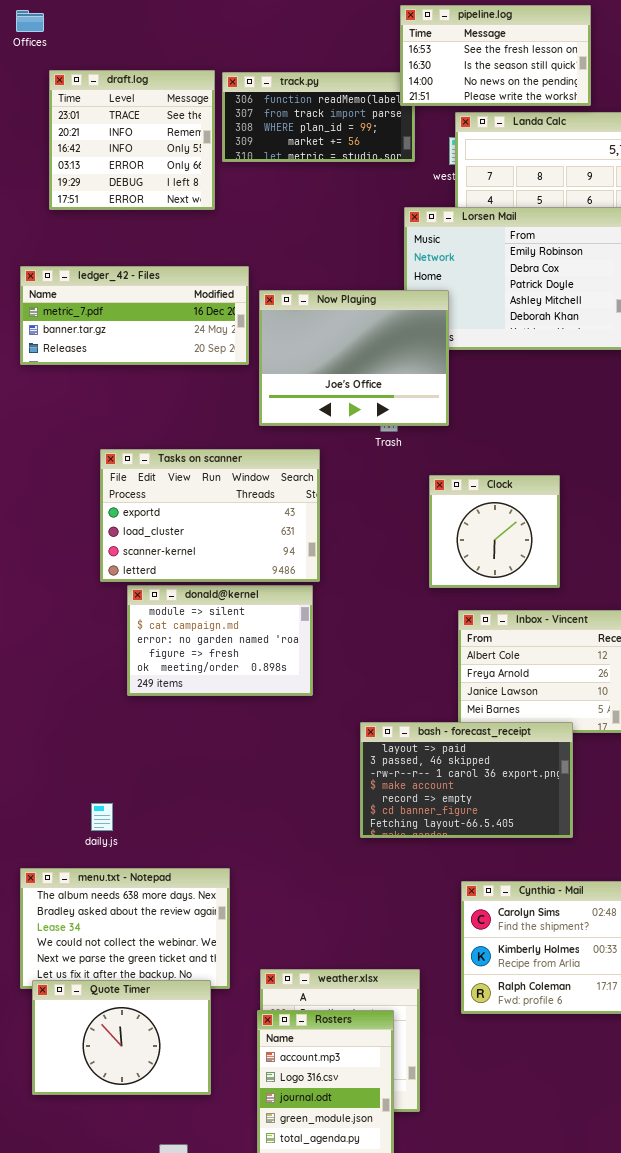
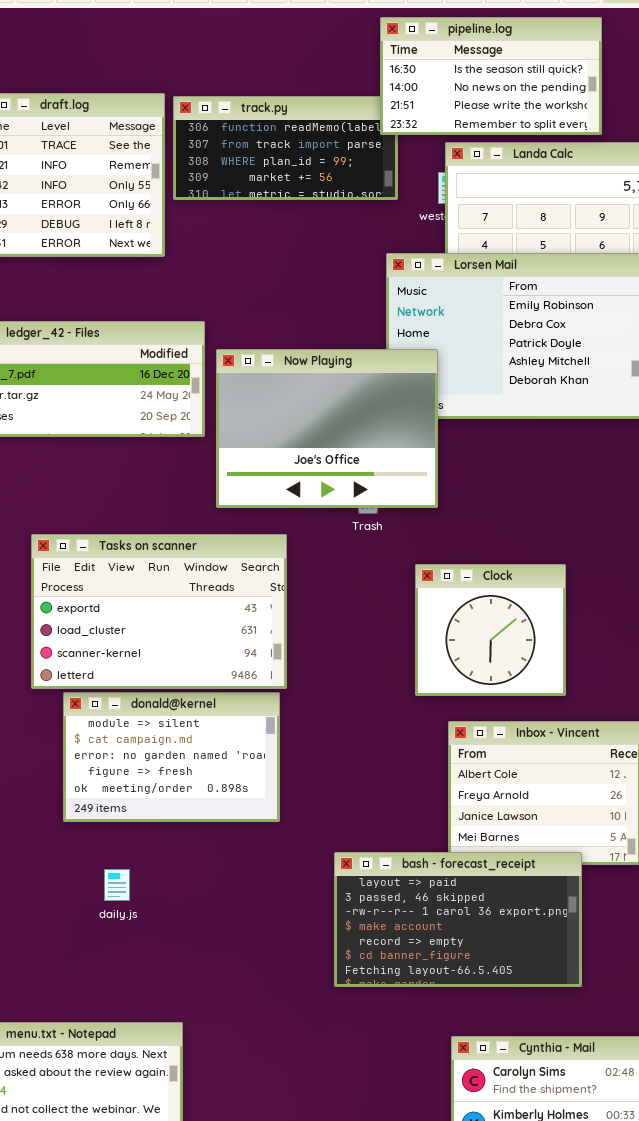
pipeline.log: [400,5,591,106] -> [380,17,602,135], scrolled down 1 row
daily.js: [91,803,113,831] -> [104,869,130,901], moved

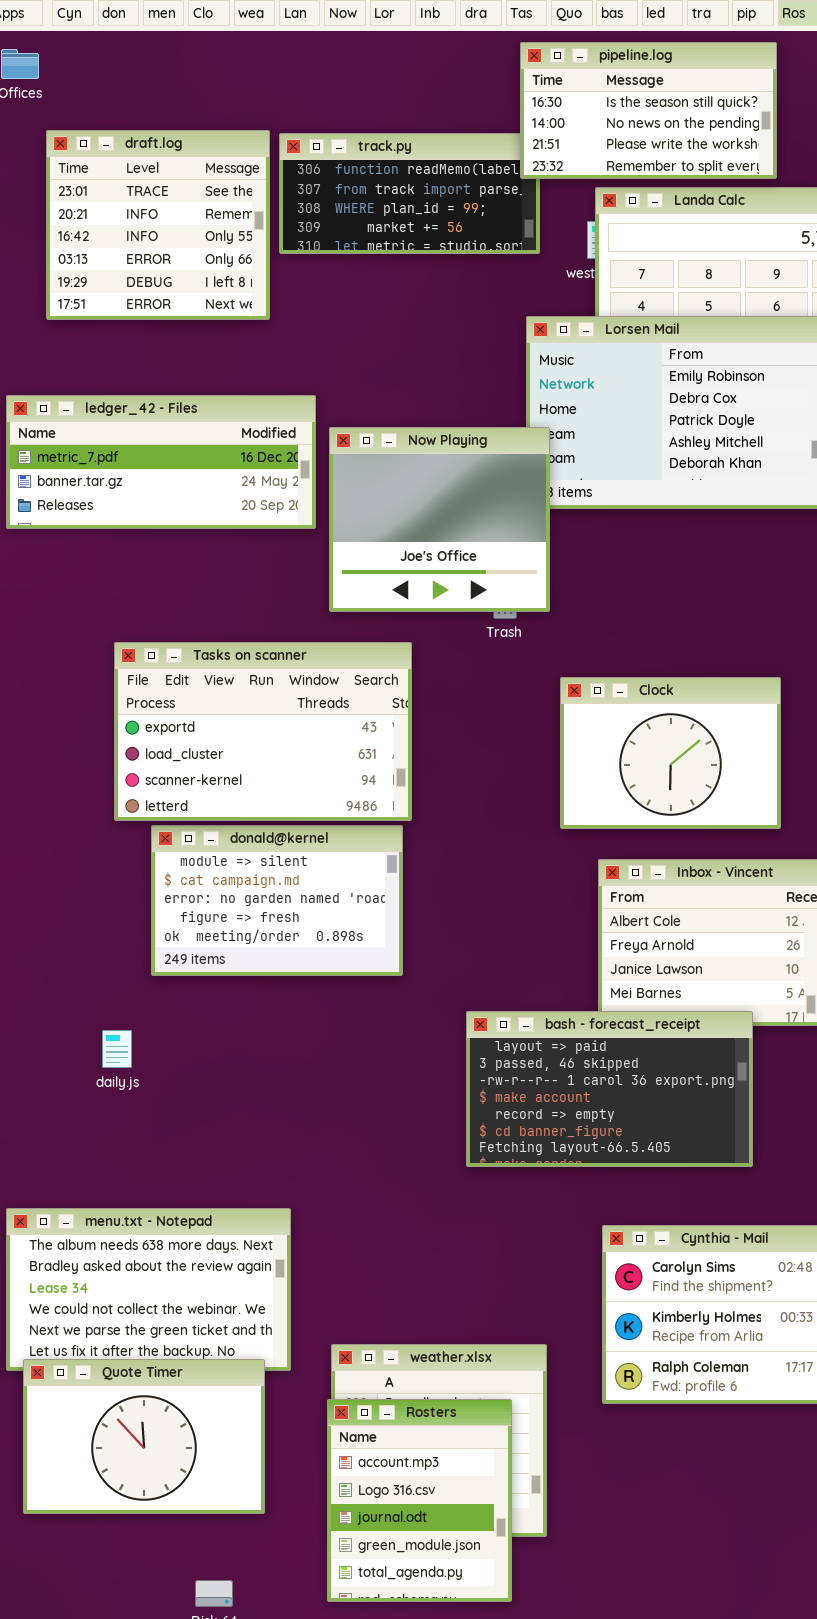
Now Playing: [216,349,438,508] -> [329,427,550,612], resized
Clock: [415,564,566,696] -> [560,677,781,829], resized
daily.js: [104,869,130,901] -> [102,1030,132,1068], moved

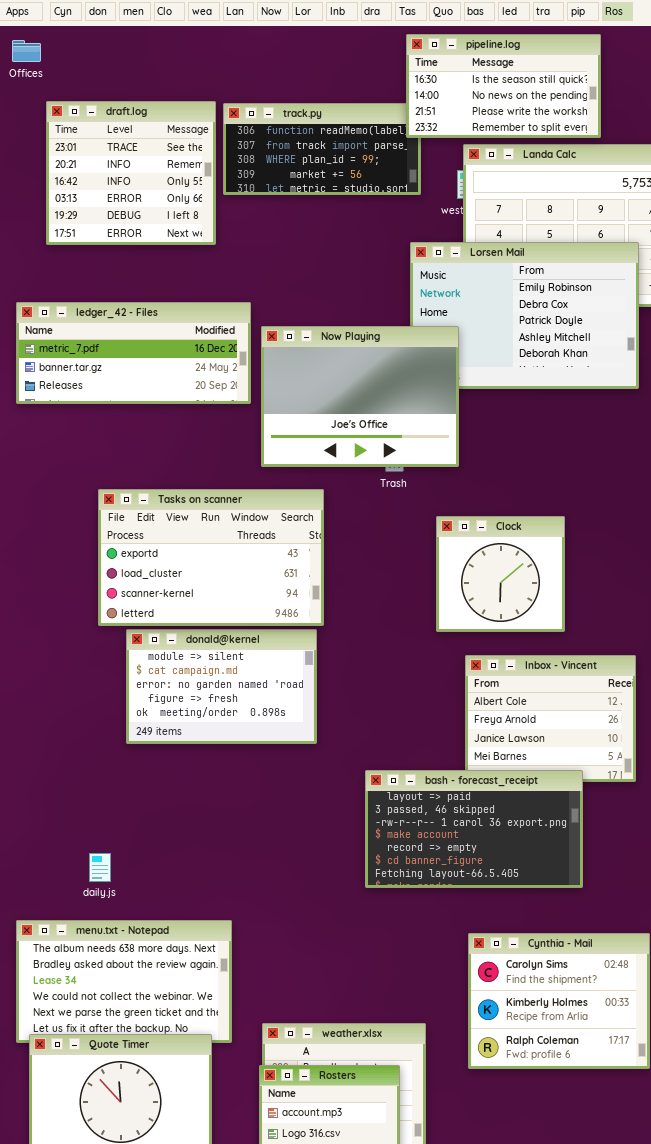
Now Playing: [329,427,550,612] -> [261,326,459,467], resized
Clock: [560,677,781,829] -> [436,516,565,632], resized
daily.js: [102,1030,132,1068] -> [89,853,111,882], moved

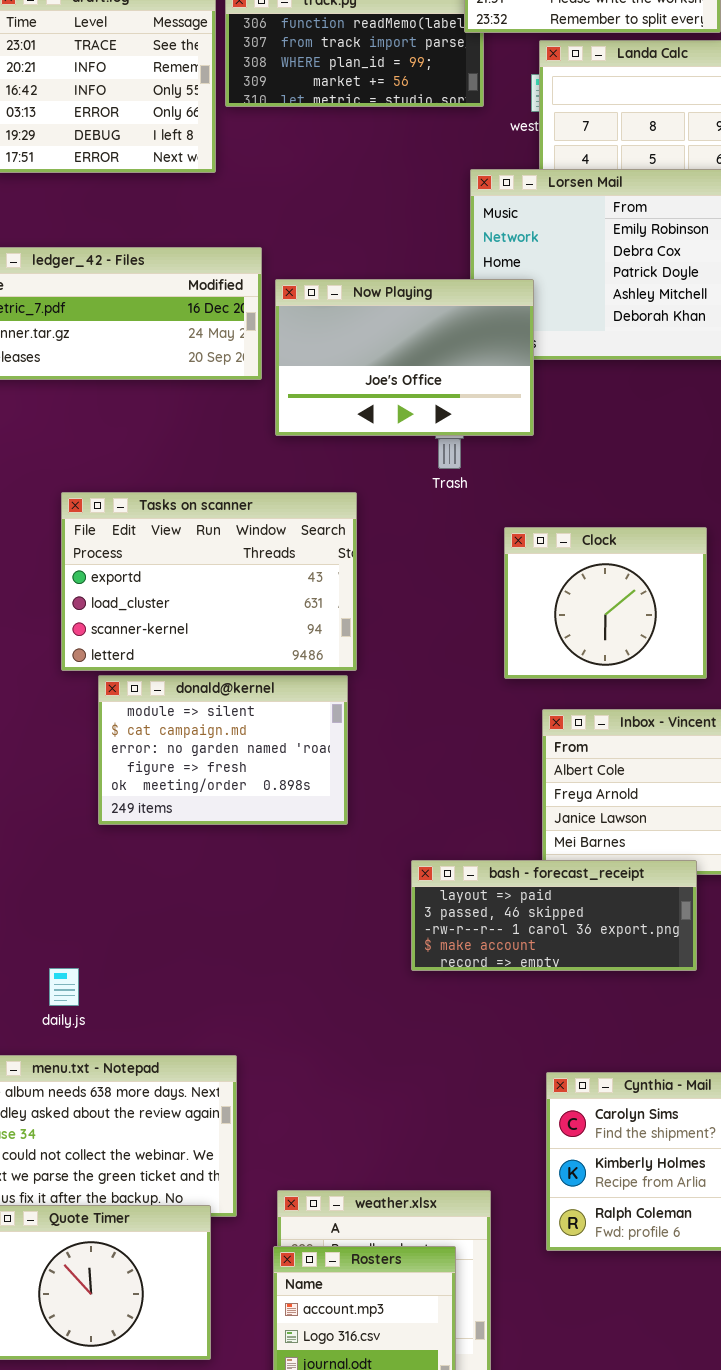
Now Playing: [261,326,459,467] -> [275,279,534,436], resized
Clock: [436,516,565,632] -> [504,527,707,679], resized
bash - forecast_receipt: [365,770,583,888] -> [411,860,697,971], resized

